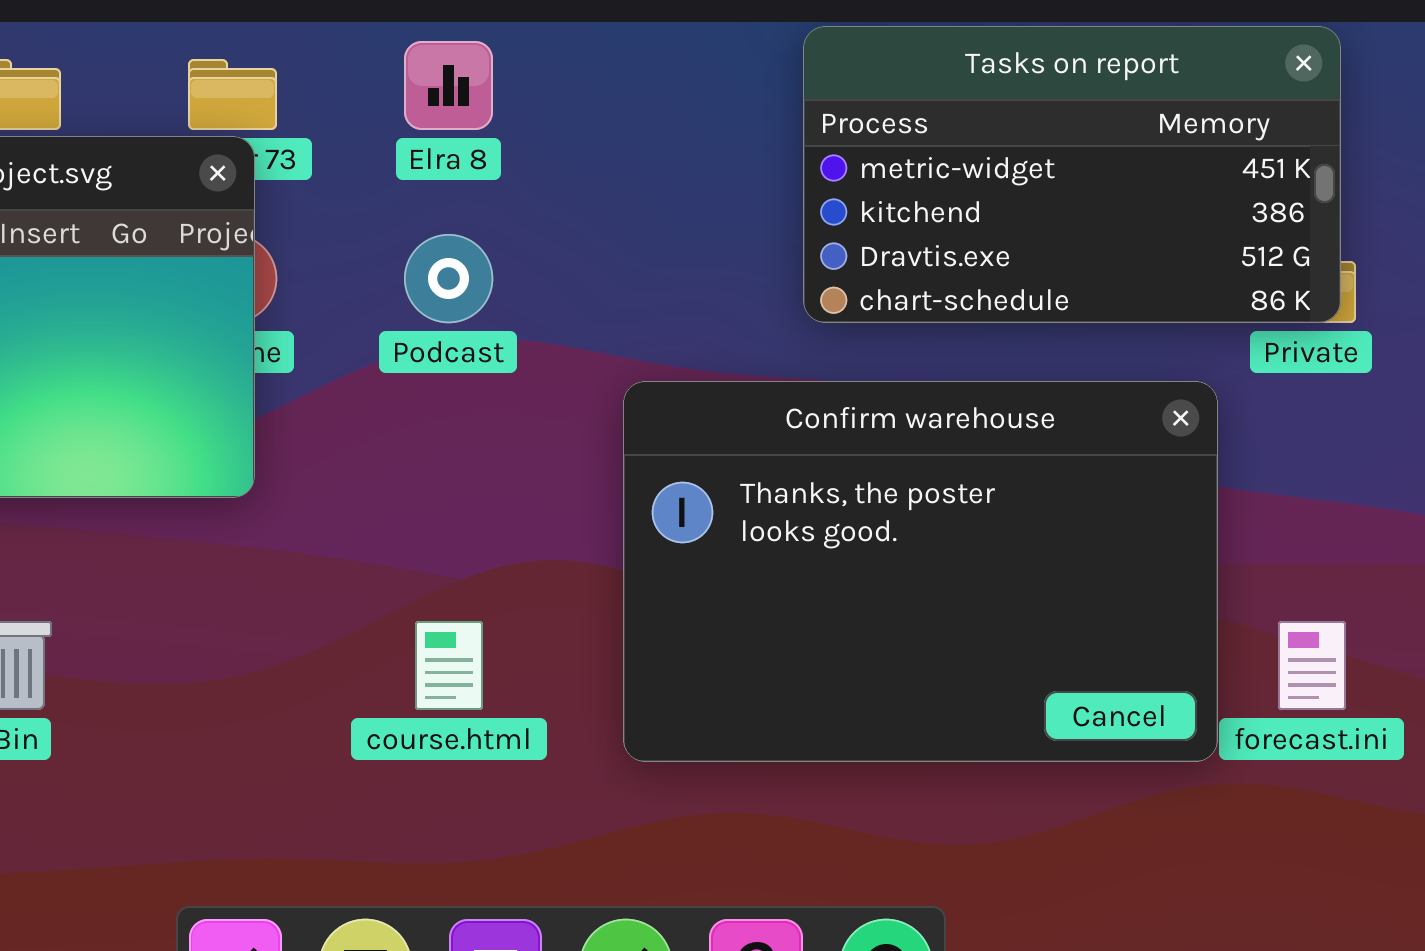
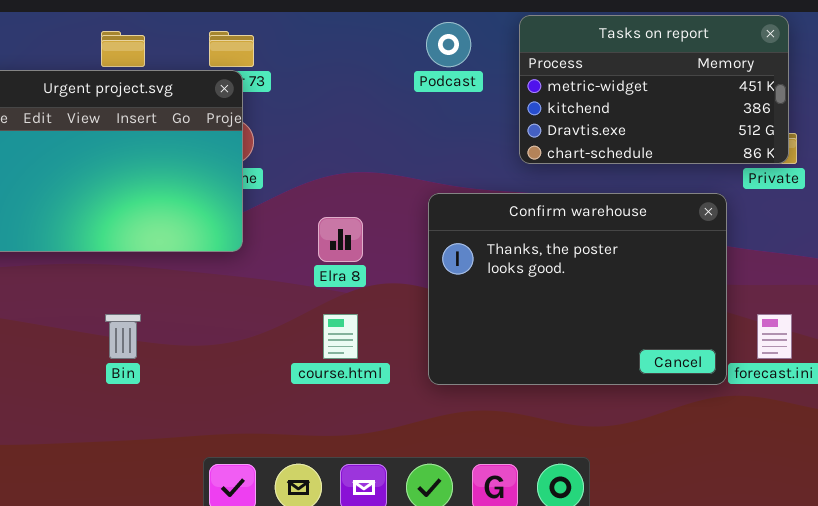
Elra 8: [404,41,493,130] -> [318,217,363,262], moved
Podcast: [404,234,493,323] -> [426,22,471,67], moved

